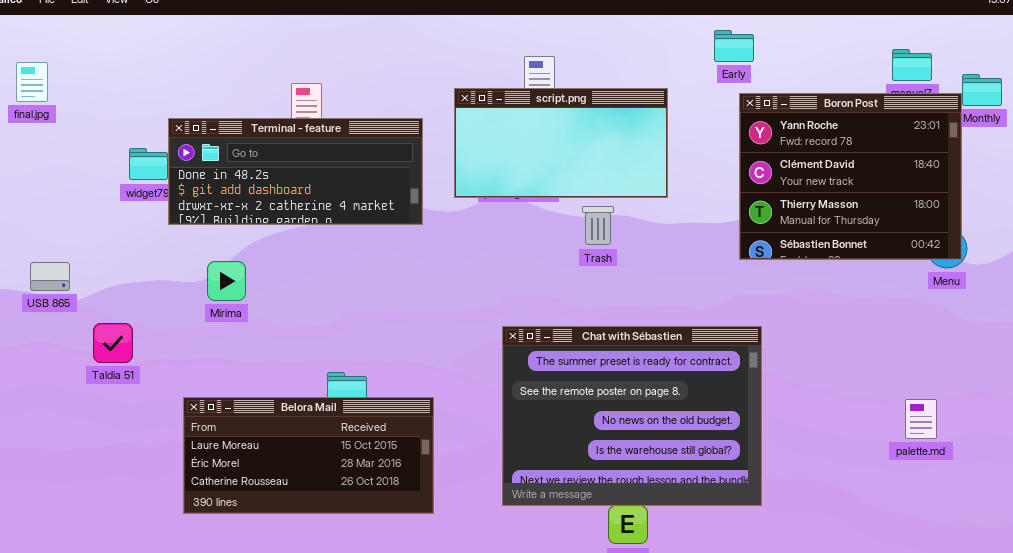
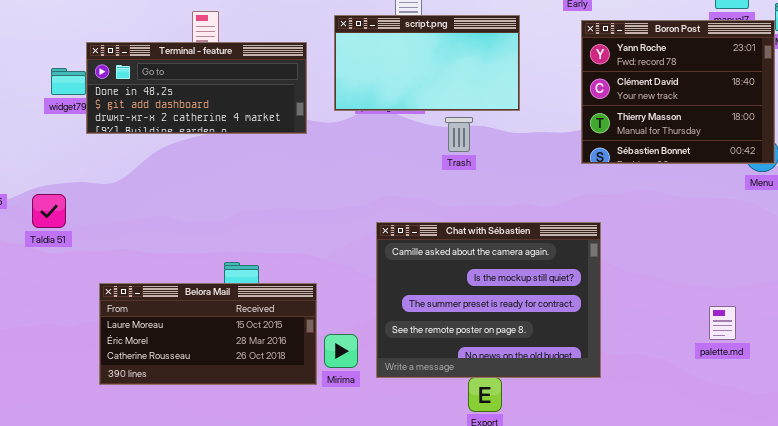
Mirima: [207,261,246,301] -> [324,334,358,368], moved
Taldia 51: [93,323,133,363] -> [32,194,66,228], moved
Chat with Sébastien: [502,326,762,506] -> [376,222,601,378], scrolled up 2 rows
palette.md: [905,399,937,439] -> [709,306,736,340], moved

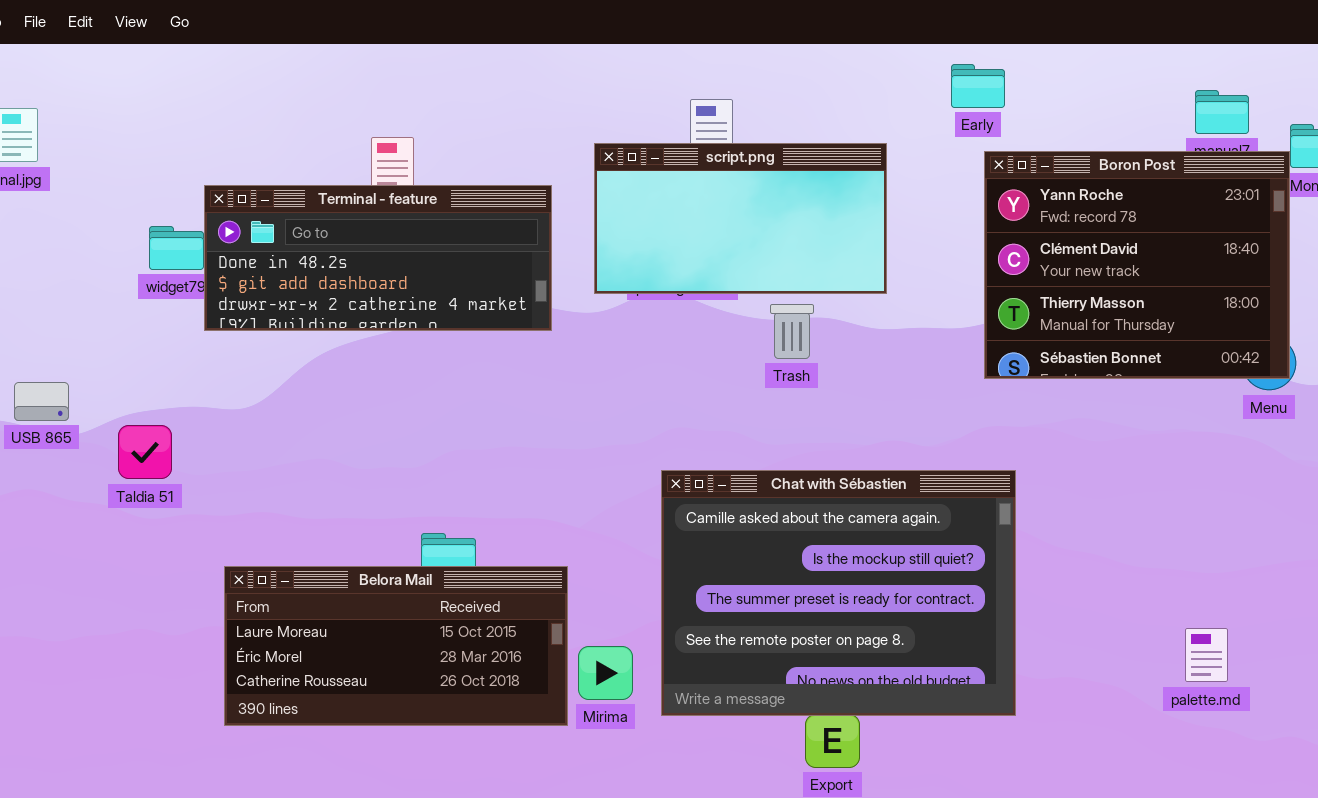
palette.md: [709,306,736,340] -> [1185,628,1228,682], moved

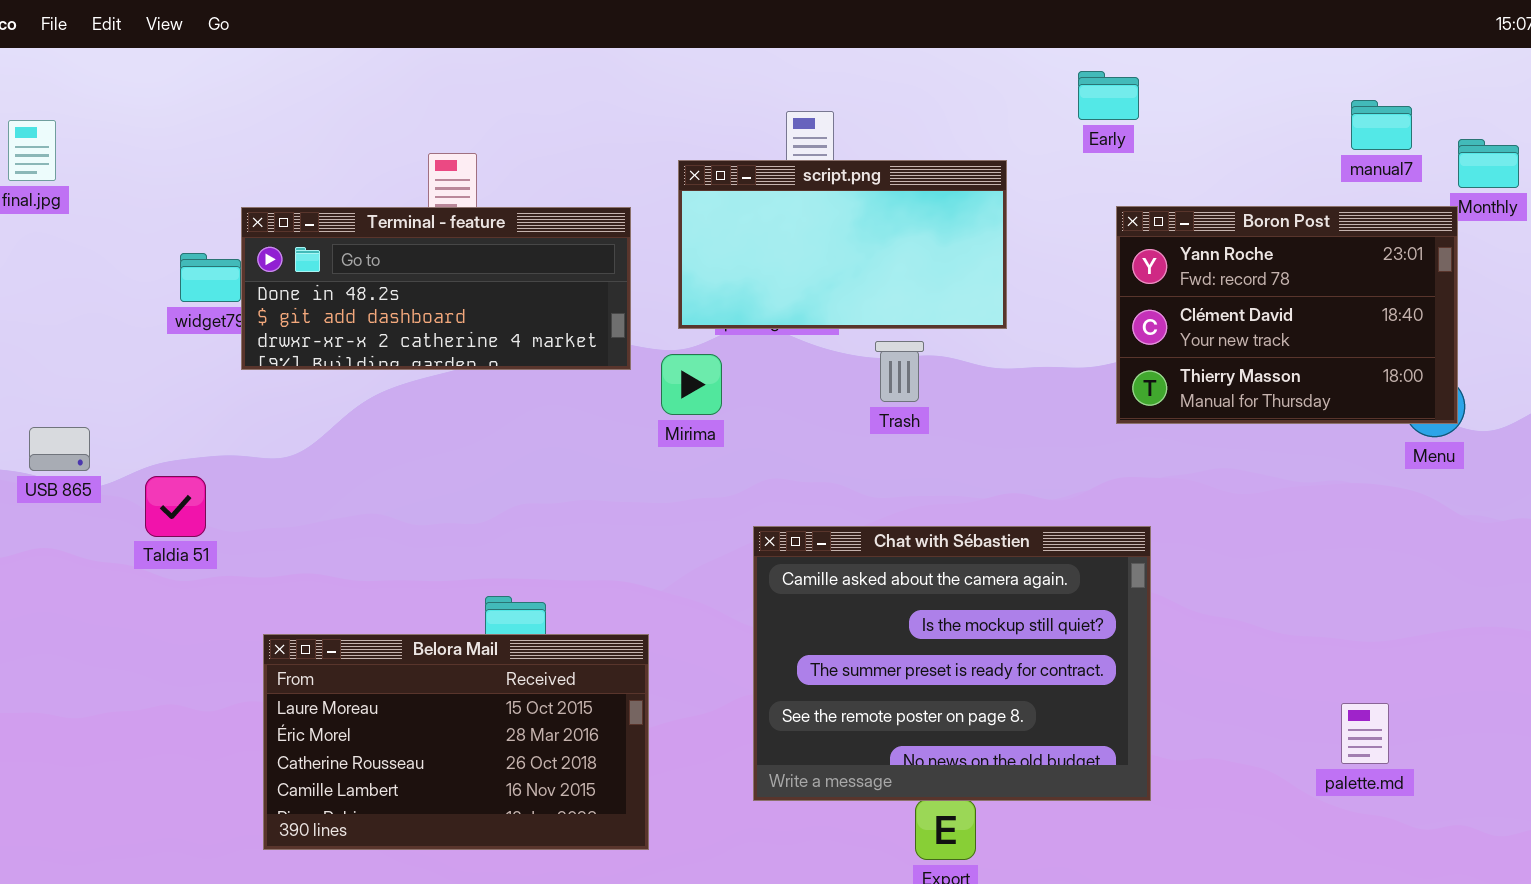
Boron Post: [984,151,1290,379] -> [1116,206,1458,424], resized
Belora Mail: [224,566,568,726] -> [263,634,649,850], resized
Mirima: [578,646,633,700] -> [661,354,722,415], moved

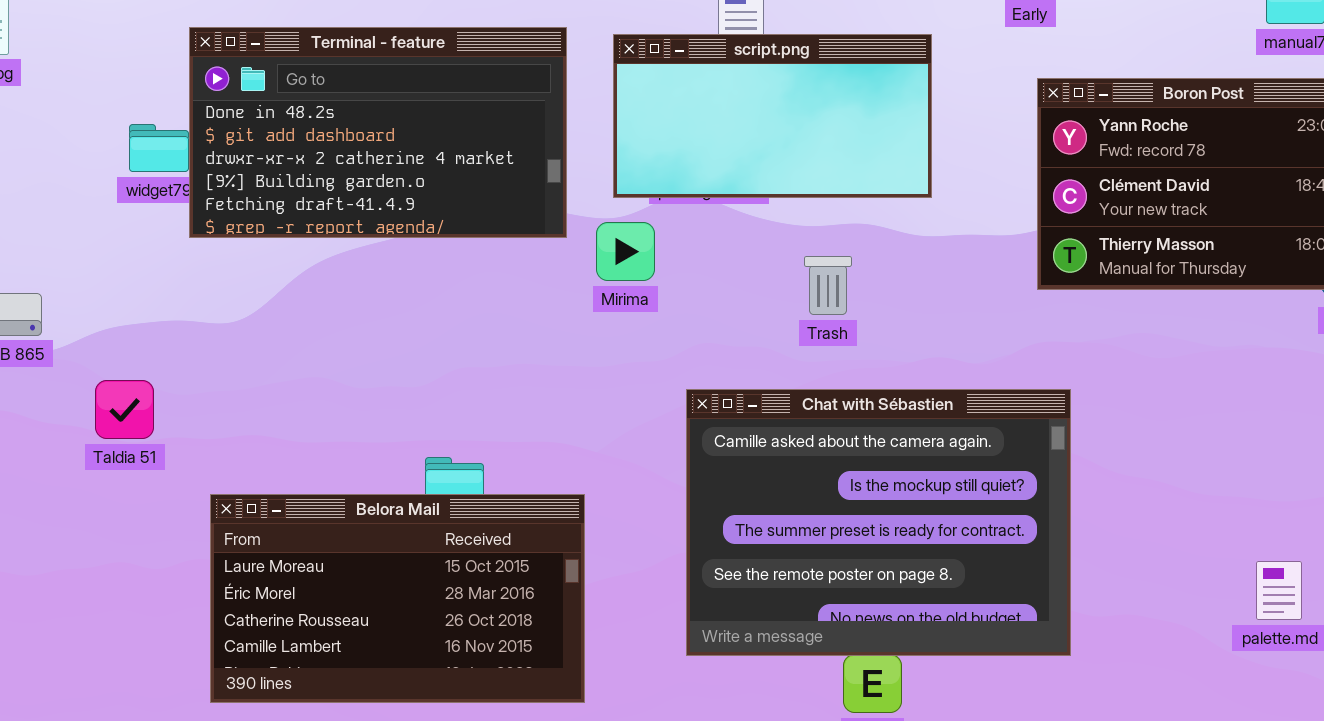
Terminal - feature: [241,207,631,370] -> [189,27,567,238], resized
Trash: [875,341,924,402] -> [804,256,852,315], moved
Taldia 51: [145,476,206,537] -> [95,380,154,439], moved

